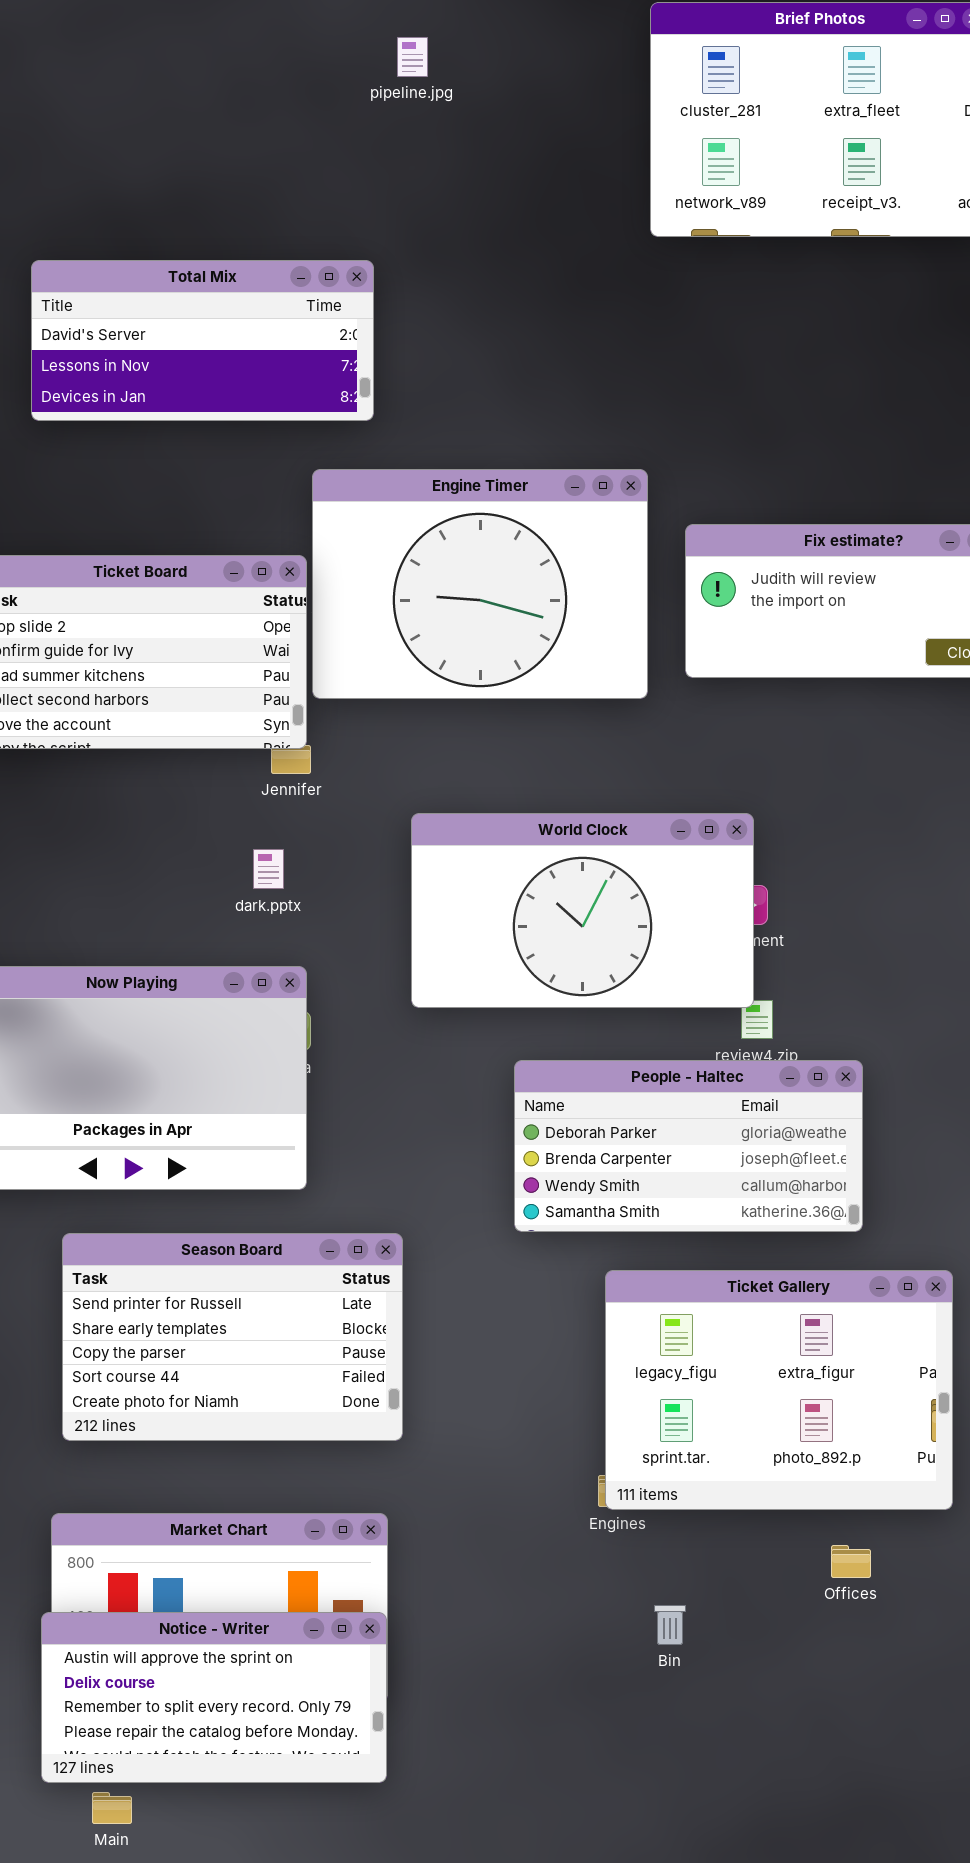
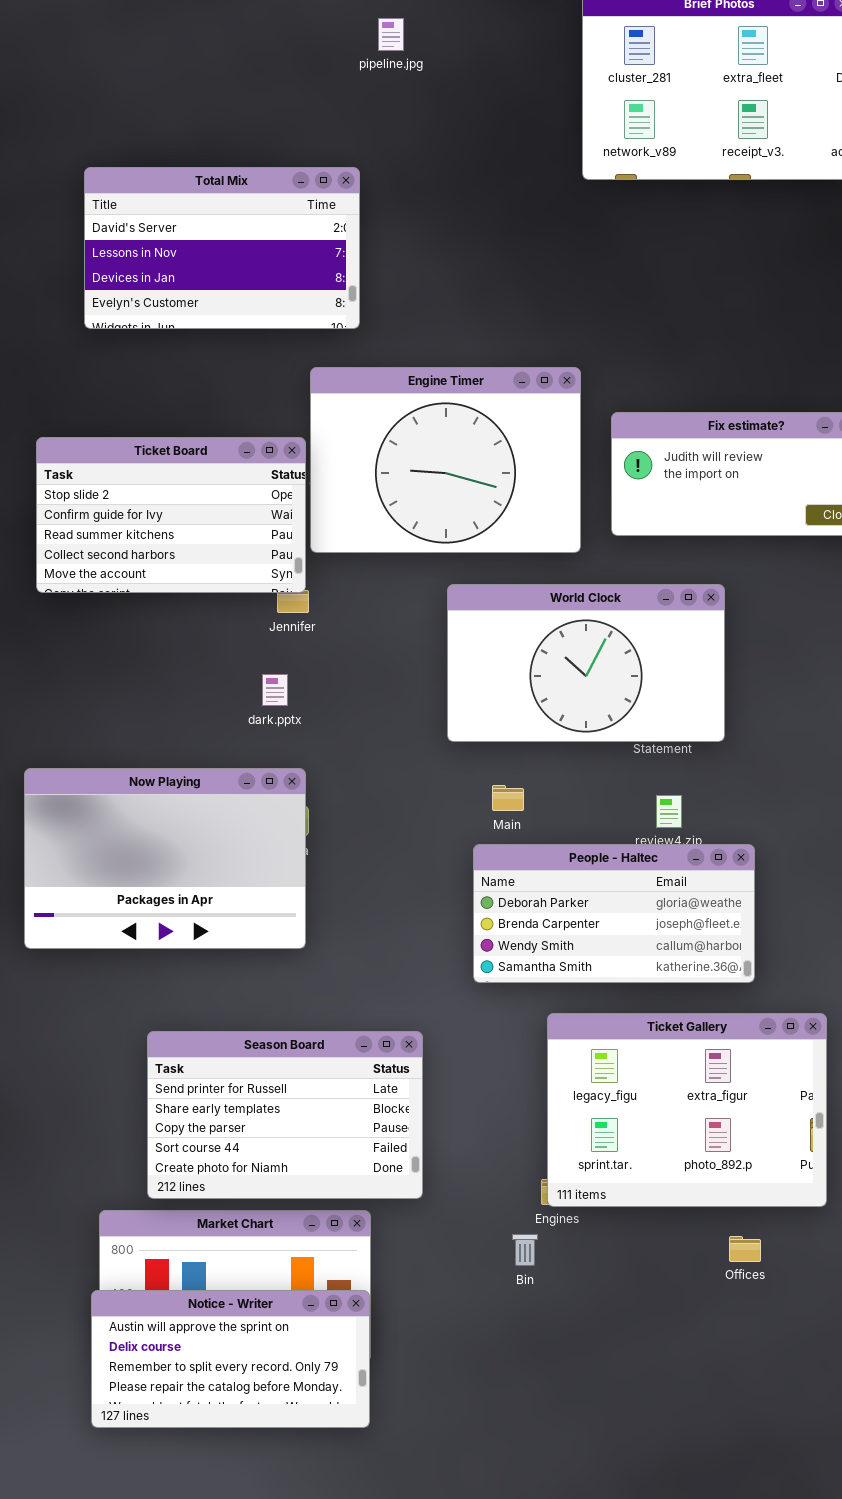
Total Mix: [31,260,374,421] -> [84,167,360,329], resized
World Clock: [411,813,754,1008] -> [447,584,725,742], moved
Season Board: [62,1233,403,1441] -> [147,1031,423,1199], moved
Bin: [654,1605,686,1645] -> [512,1234,538,1266], moved
Main: [92,1792,132,1824] -> [492,785,524,811], moved

